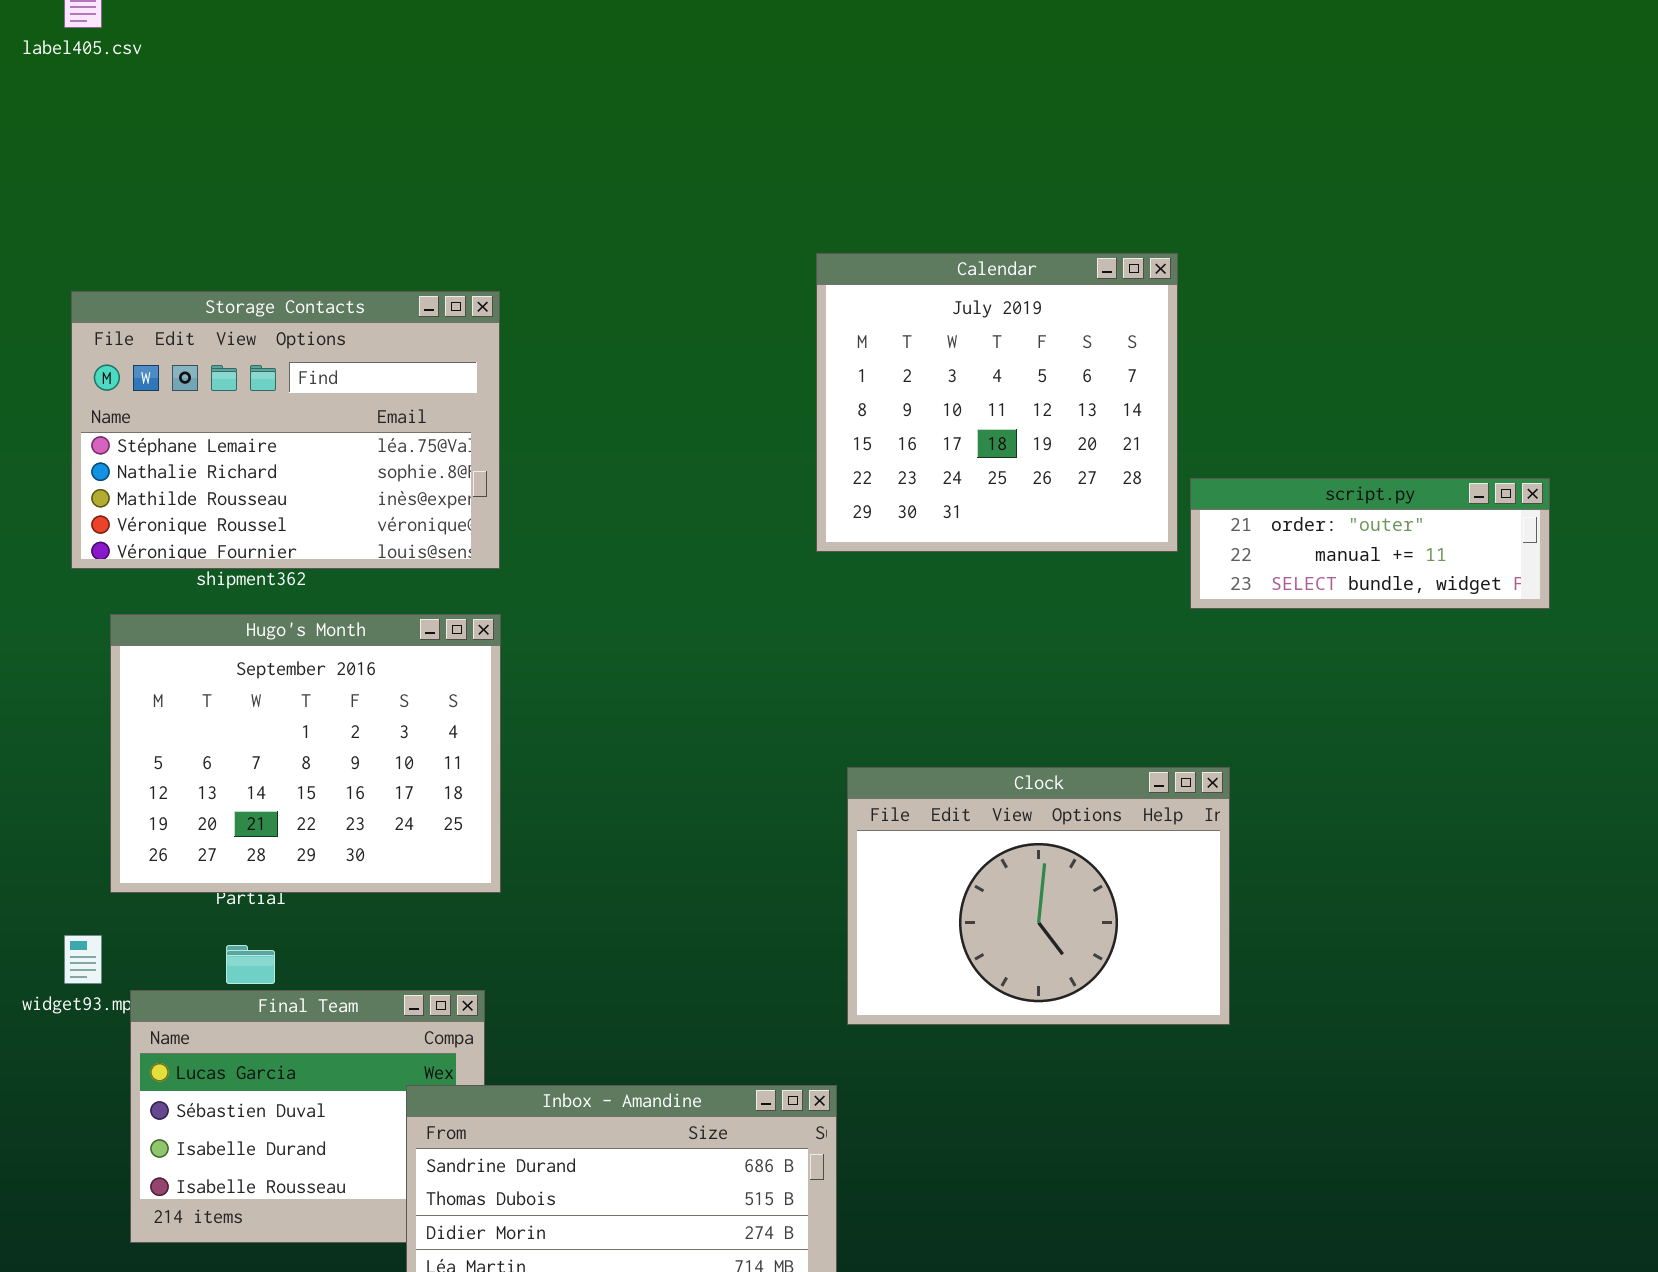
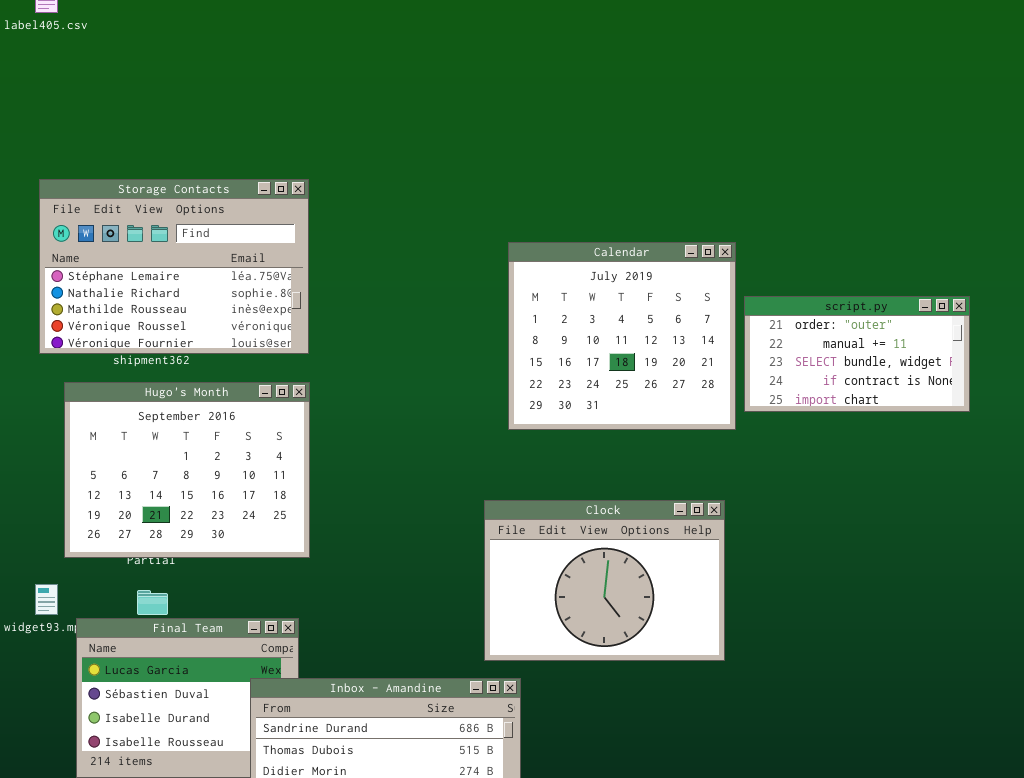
Calendar: [816,253,1178,552] -> [508,242,736,430], moved
script.py: [1190,478,1550,609] -> [744,296,970,412], resized
Clock: [847,767,1230,1025] -> [484,500,725,661], moved

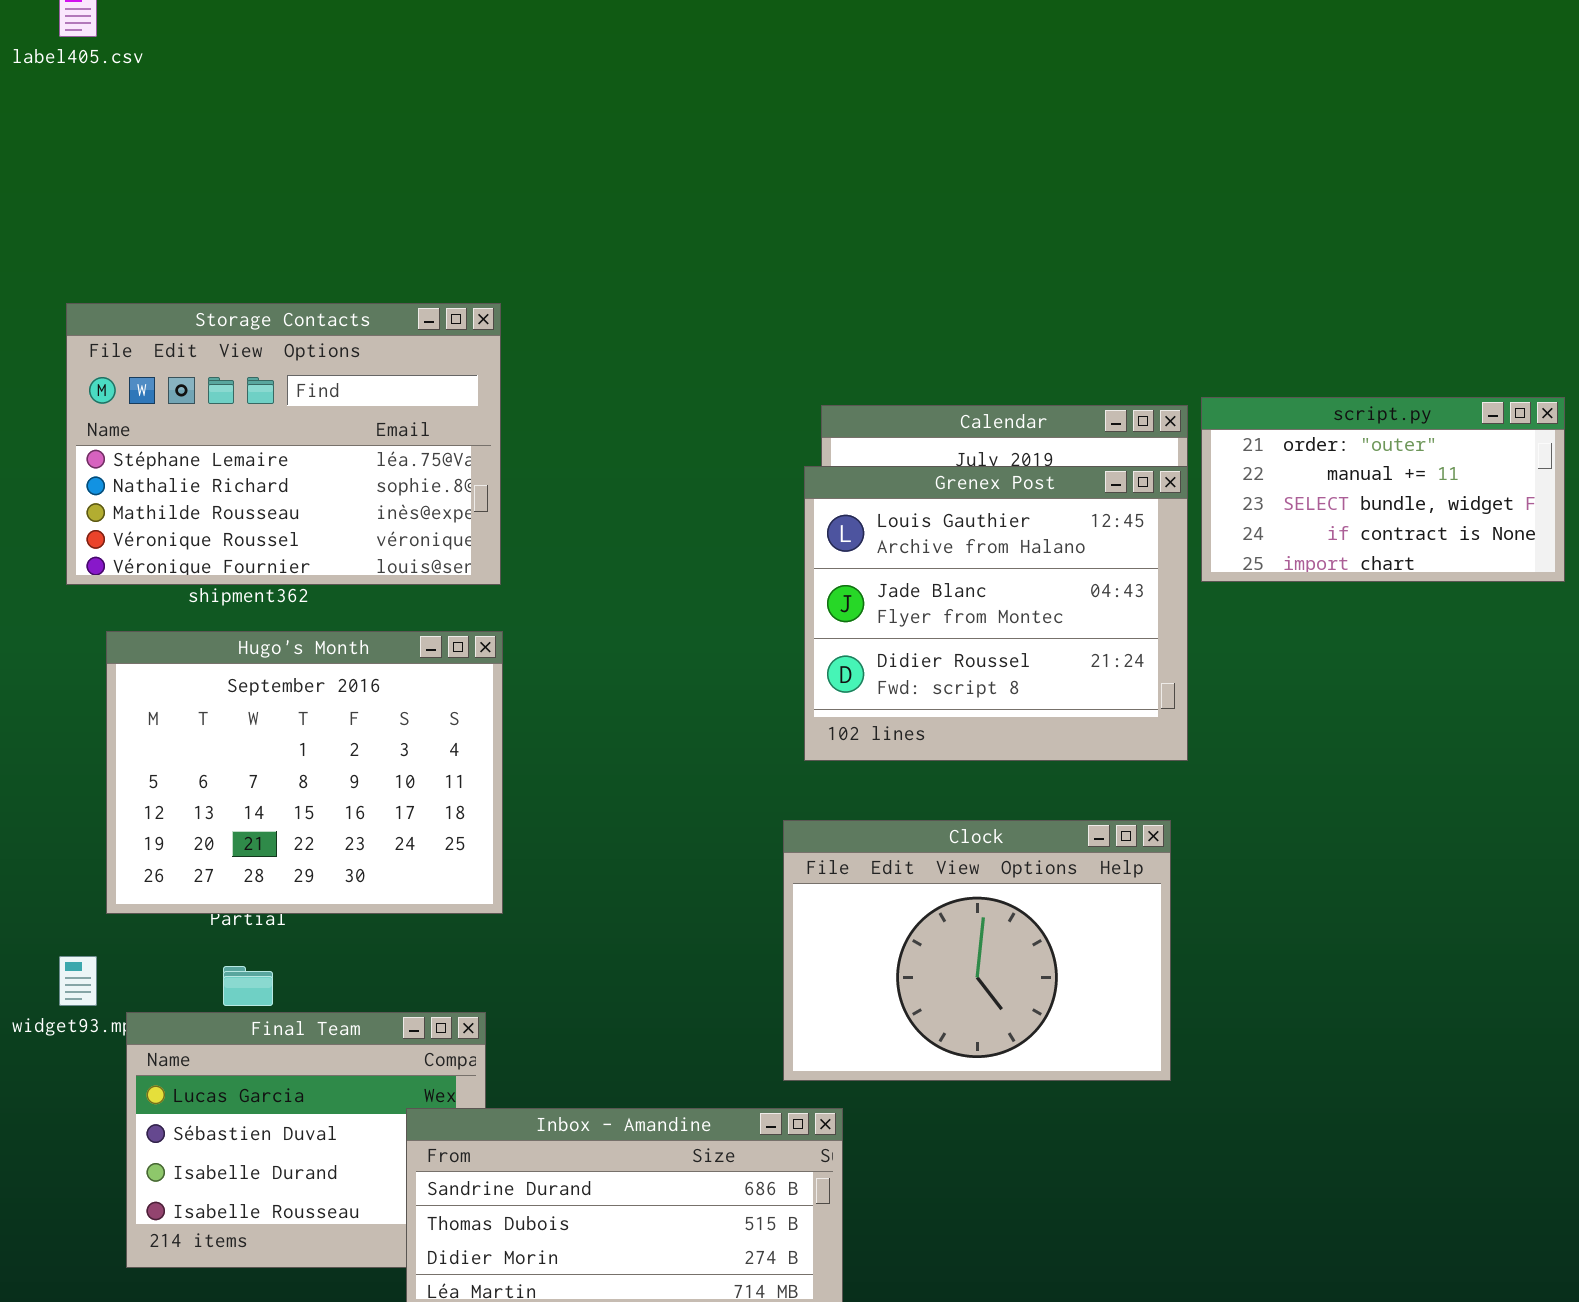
Grenex Post: none -> [804,466,1188,761], opened
script.py: [744,296,970,412] -> [1201,397,1565,582], moved

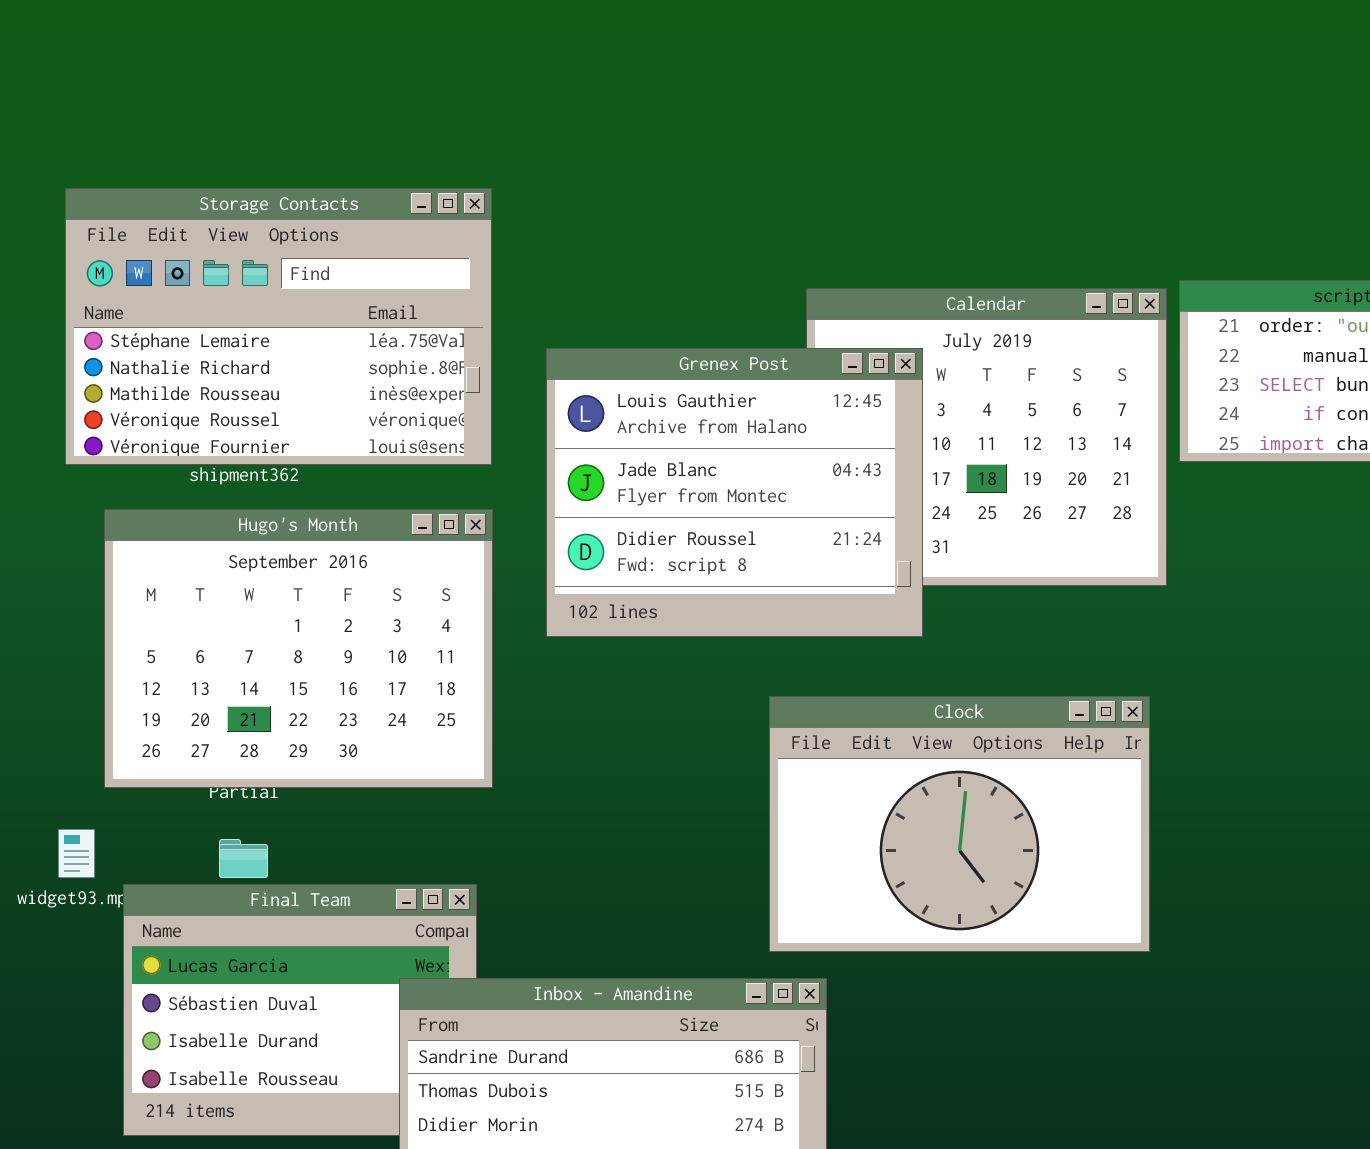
Grenex Post: [804,466,1188,761] -> [546,348,923,637], moved

